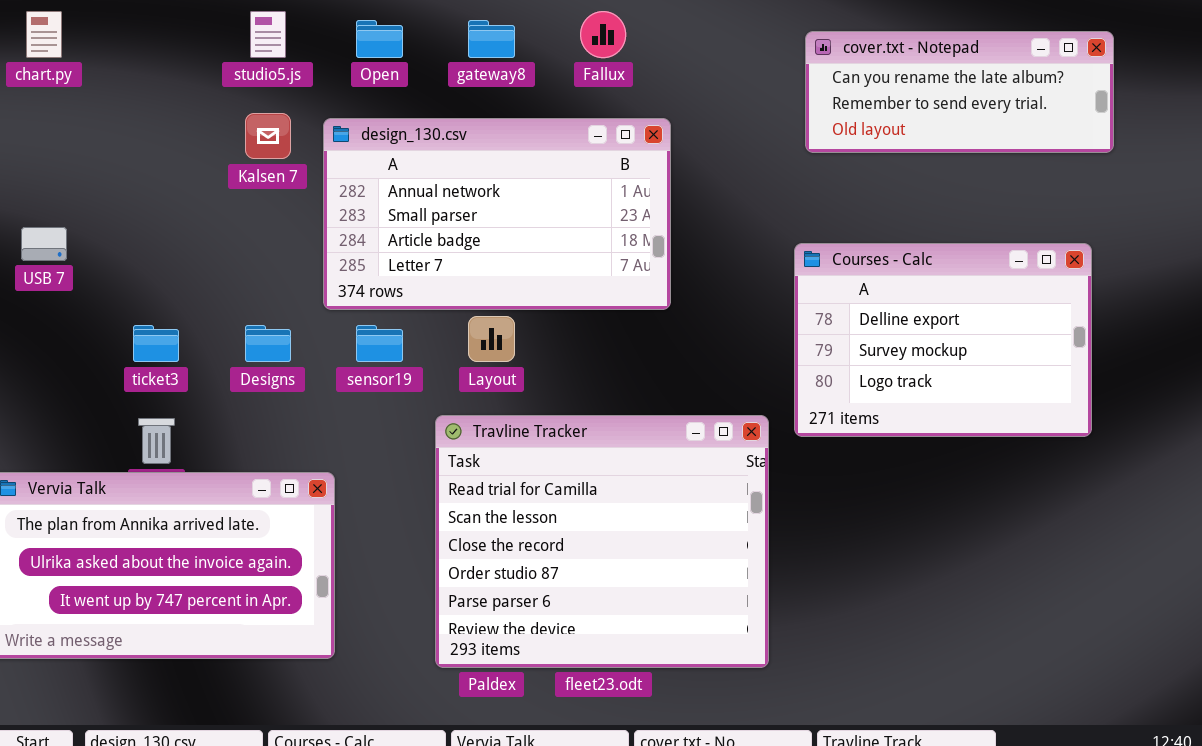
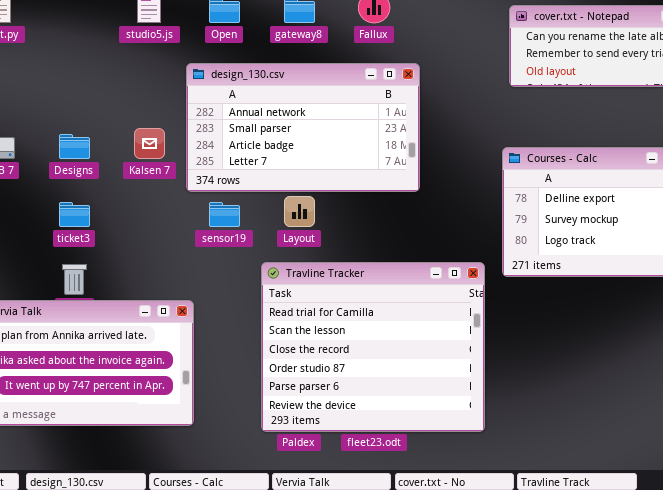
Kalsen 7: [245,113,291,159] -> [134,128,165,159], moved
Designs: [245,325,291,362] -> [59,134,90,159], moved

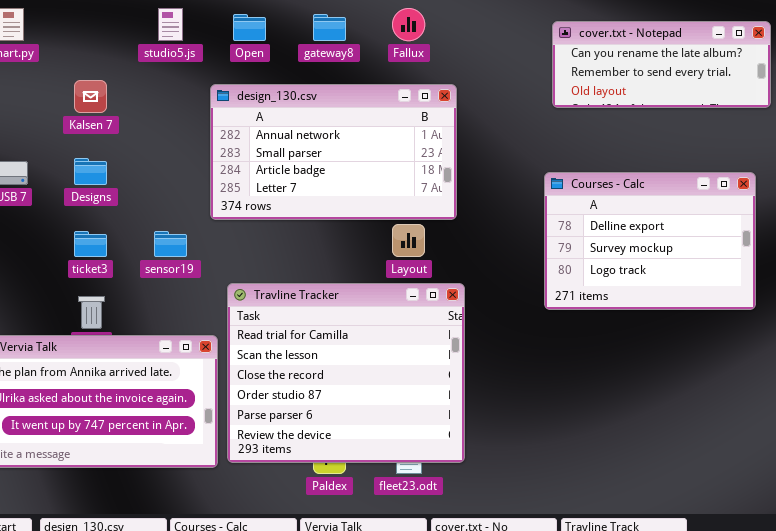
Kalsen 7: [134,128,165,159] -> [74,80,107,113], moved
Layout: [284,196,315,227] -> [392,224,425,257], moved
sensor19: [209,202,240,227] -> [154,231,187,257], moved
Travline Tracker: [261,262,485,432] -> [227,283,465,463], moved

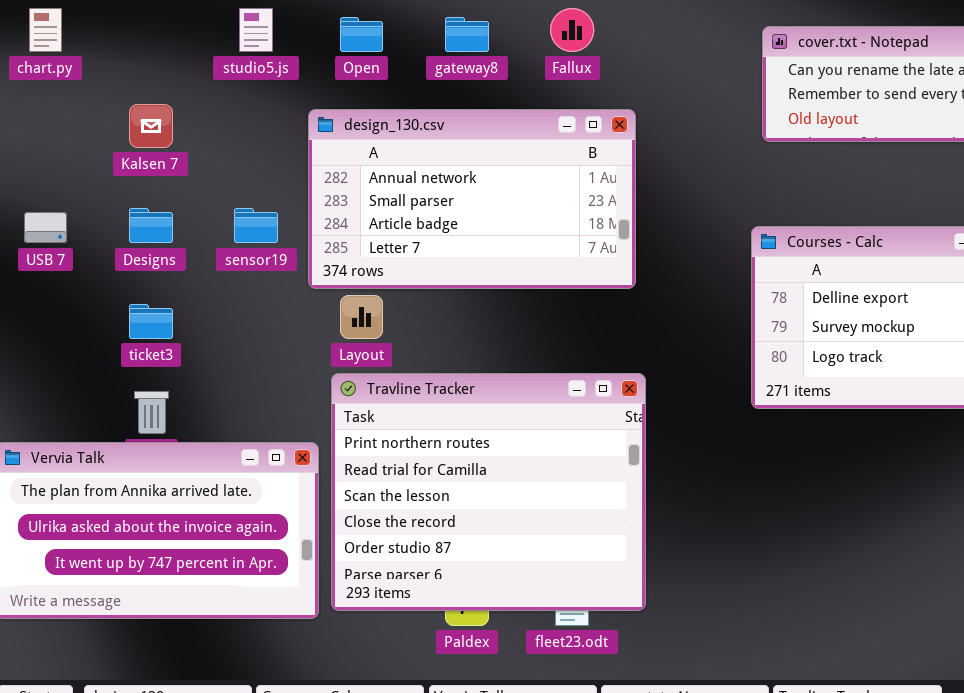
Layout: [392,224,425,257] -> [340,295,383,339], moved
sensor19: [154,231,187,257] -> [234,208,278,243], moved
Travline Tracker: [227,283,465,463] -> [331,373,646,611], scrolled up 1 row

